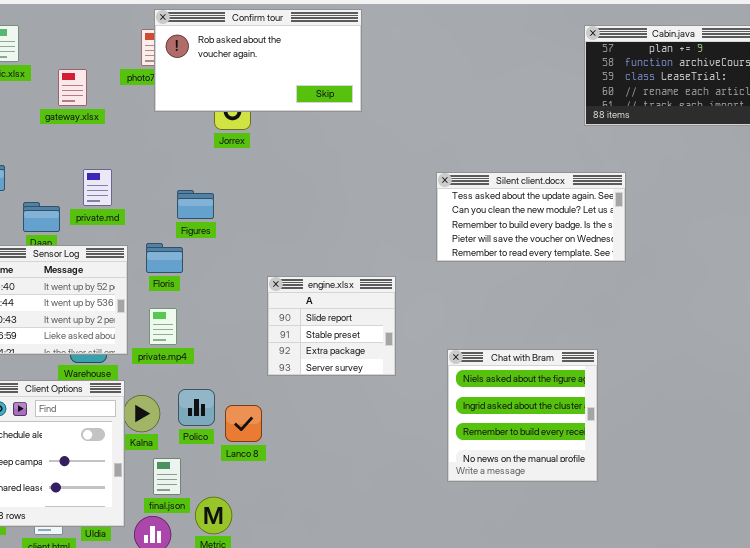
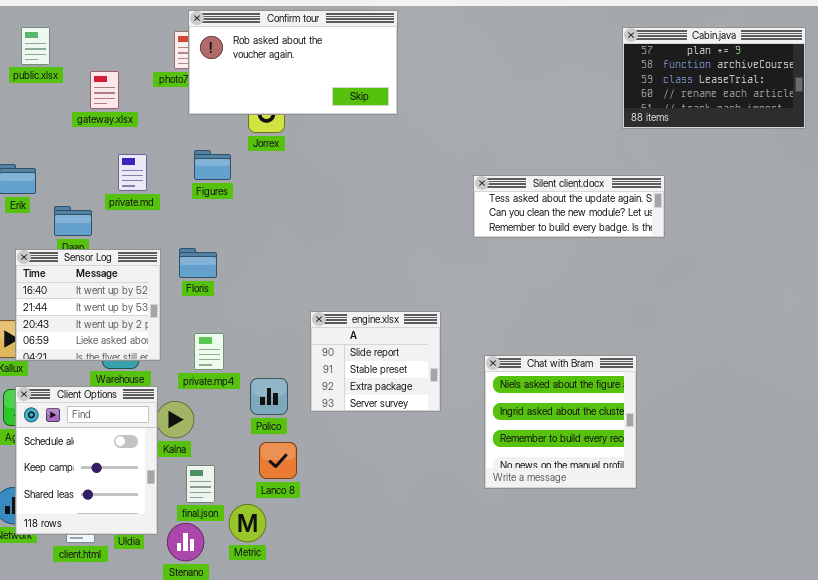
private.md: [83,169,112,206] -> [118,154,147,191], moved
Silent client.docx: [436,172,626,262] -> [473,175,665,238], resized
Figures: [177,190,214,219] -> [194,150,231,180], moved
engine.xlsx: [267,276,396,376] -> [310,311,441,412], moved
private.mp4: [149,308,177,345] -> [194,333,224,370], moved
Polico: [178,389,215,426] -> [250,378,288,415], moved
Lanco 8: [225,405,262,442] -> [259,442,297,479], moved

